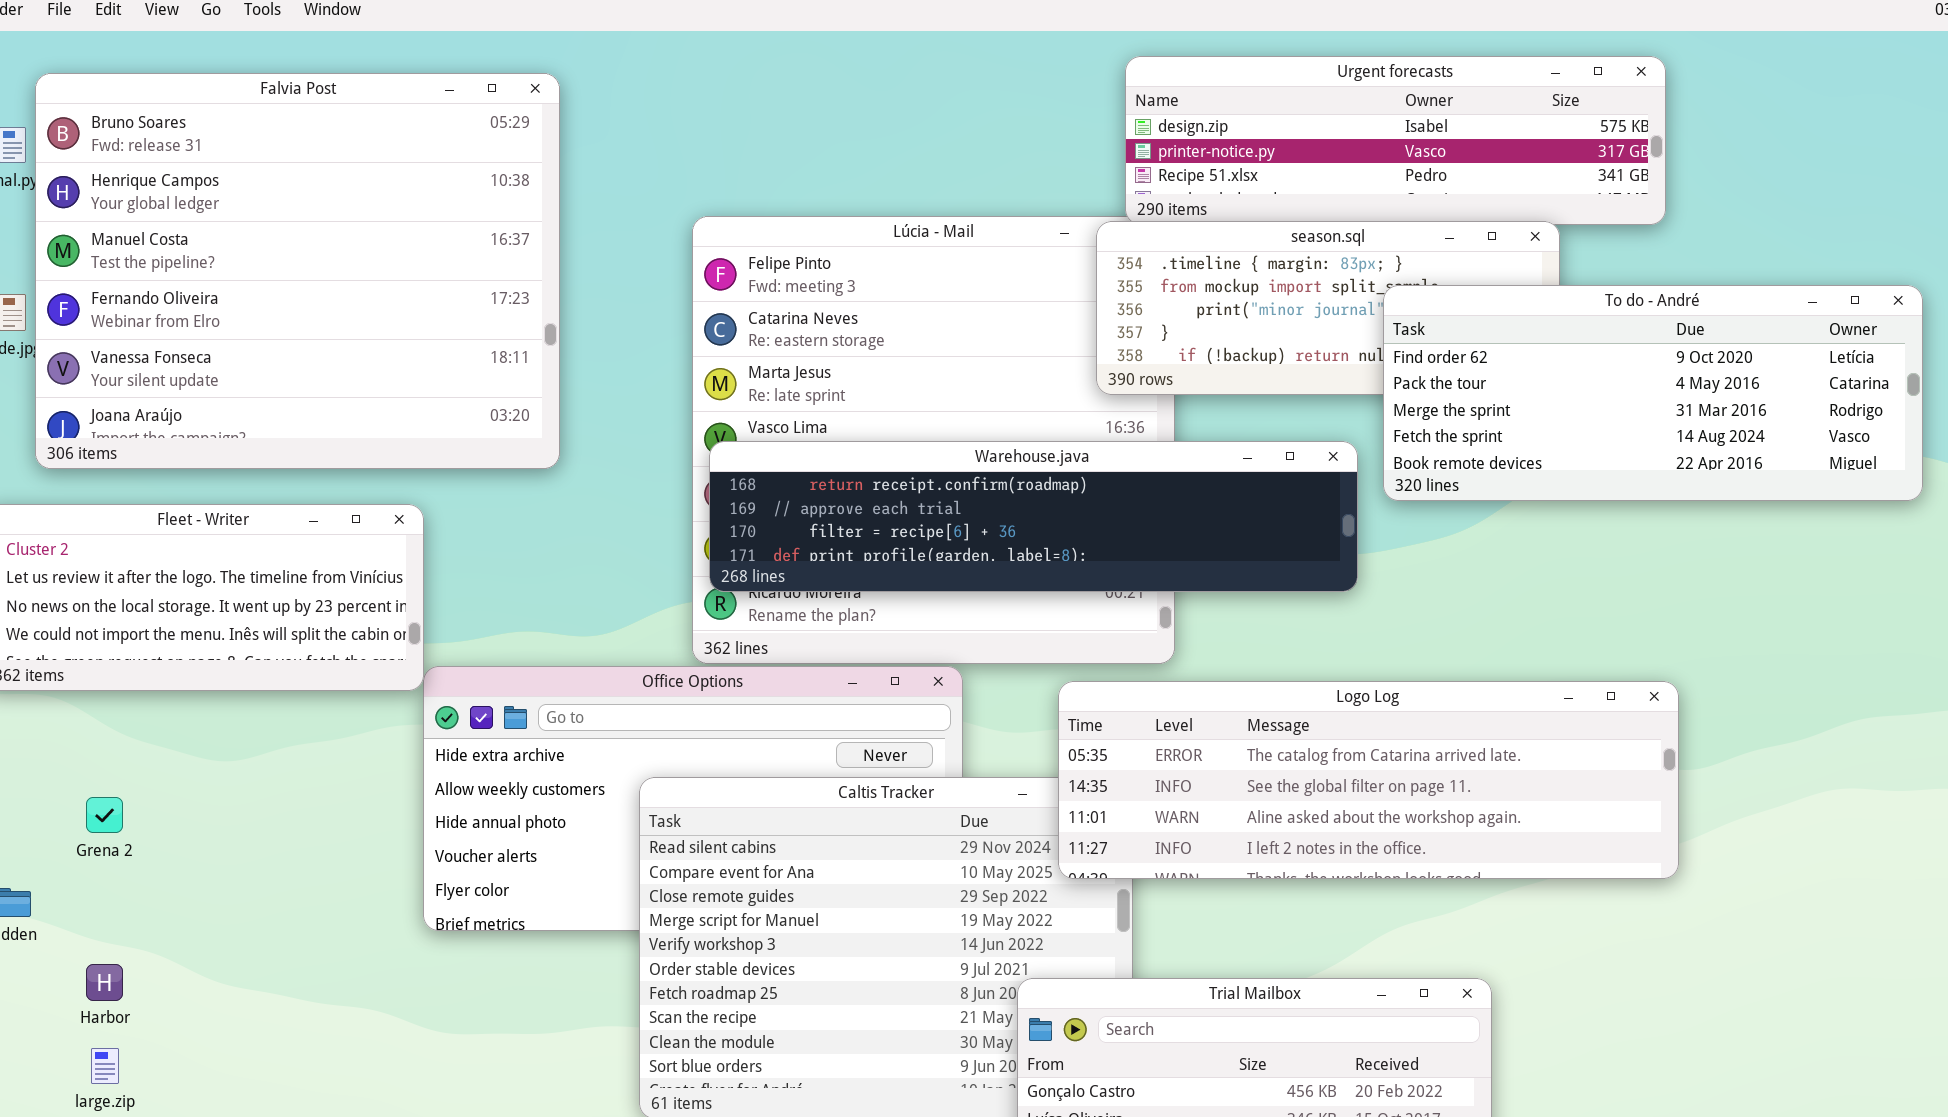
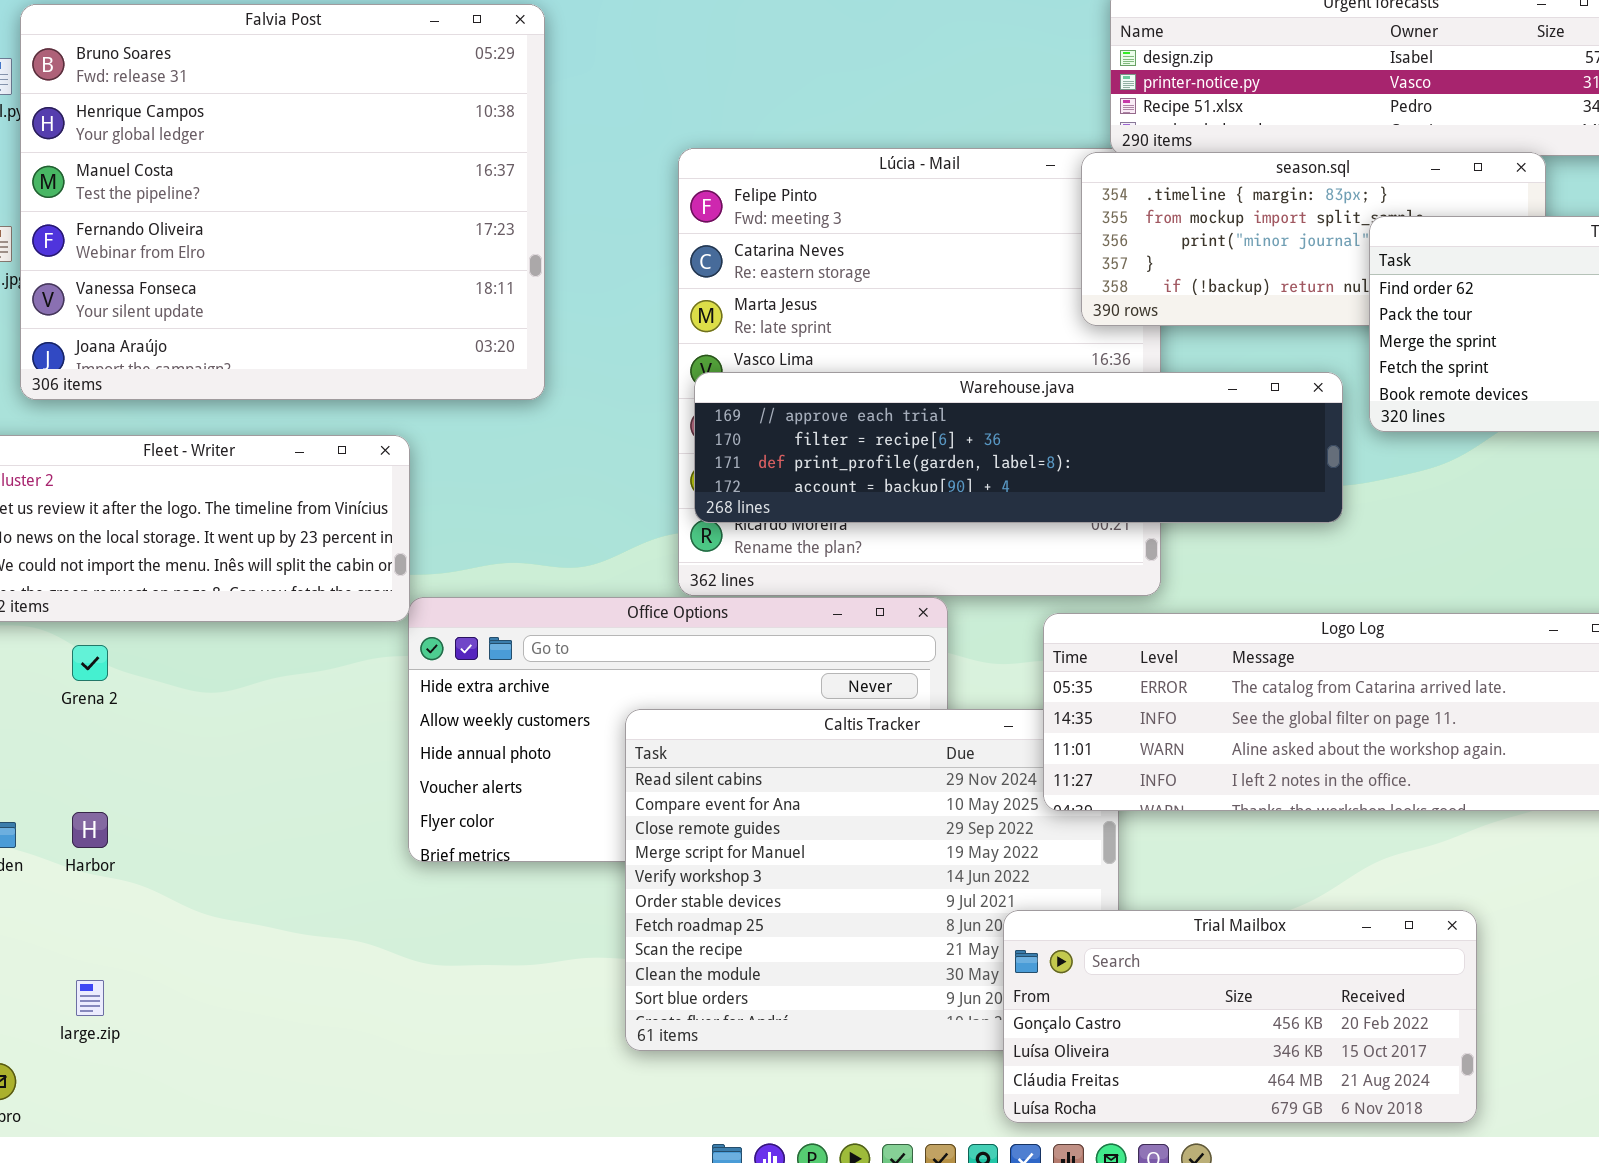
Warehouse.java: [709,441,1358,592] -> [694,372,1343,523], scrolled down 1 row
Grena 2: [86,797,123,833] -> [72,645,108,681], moved
Harbor: [86,964,123,1001] -> [72,812,108,848], moved

